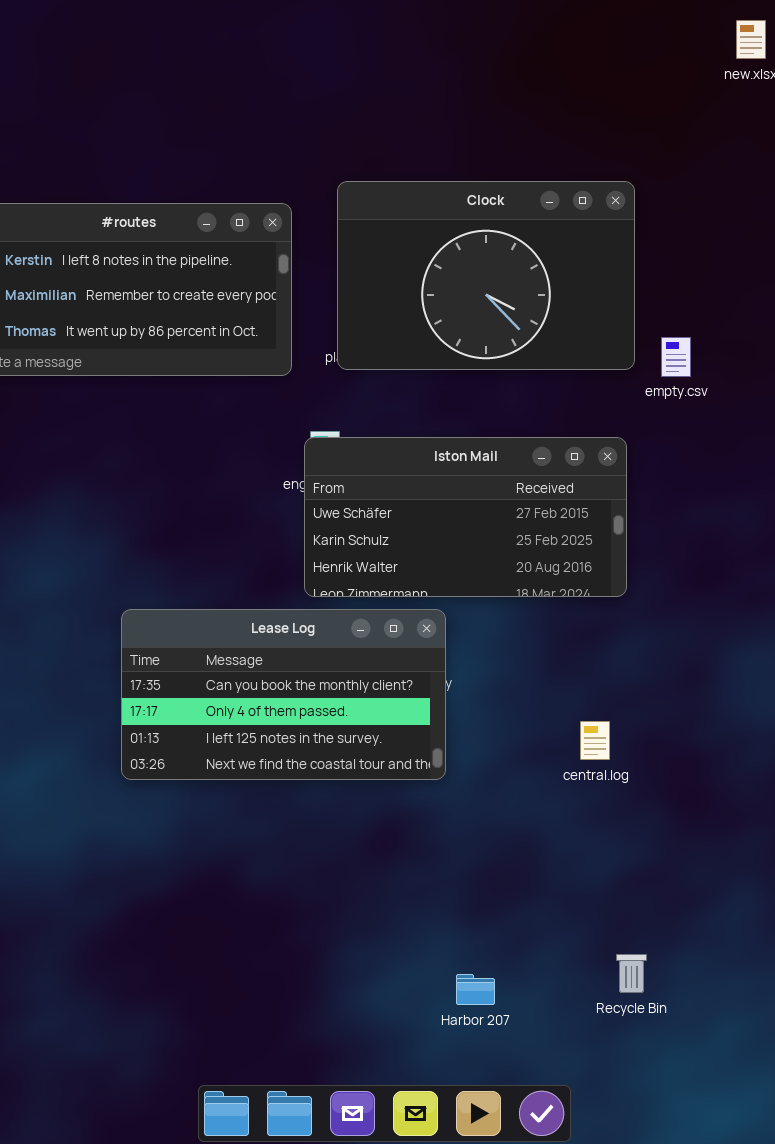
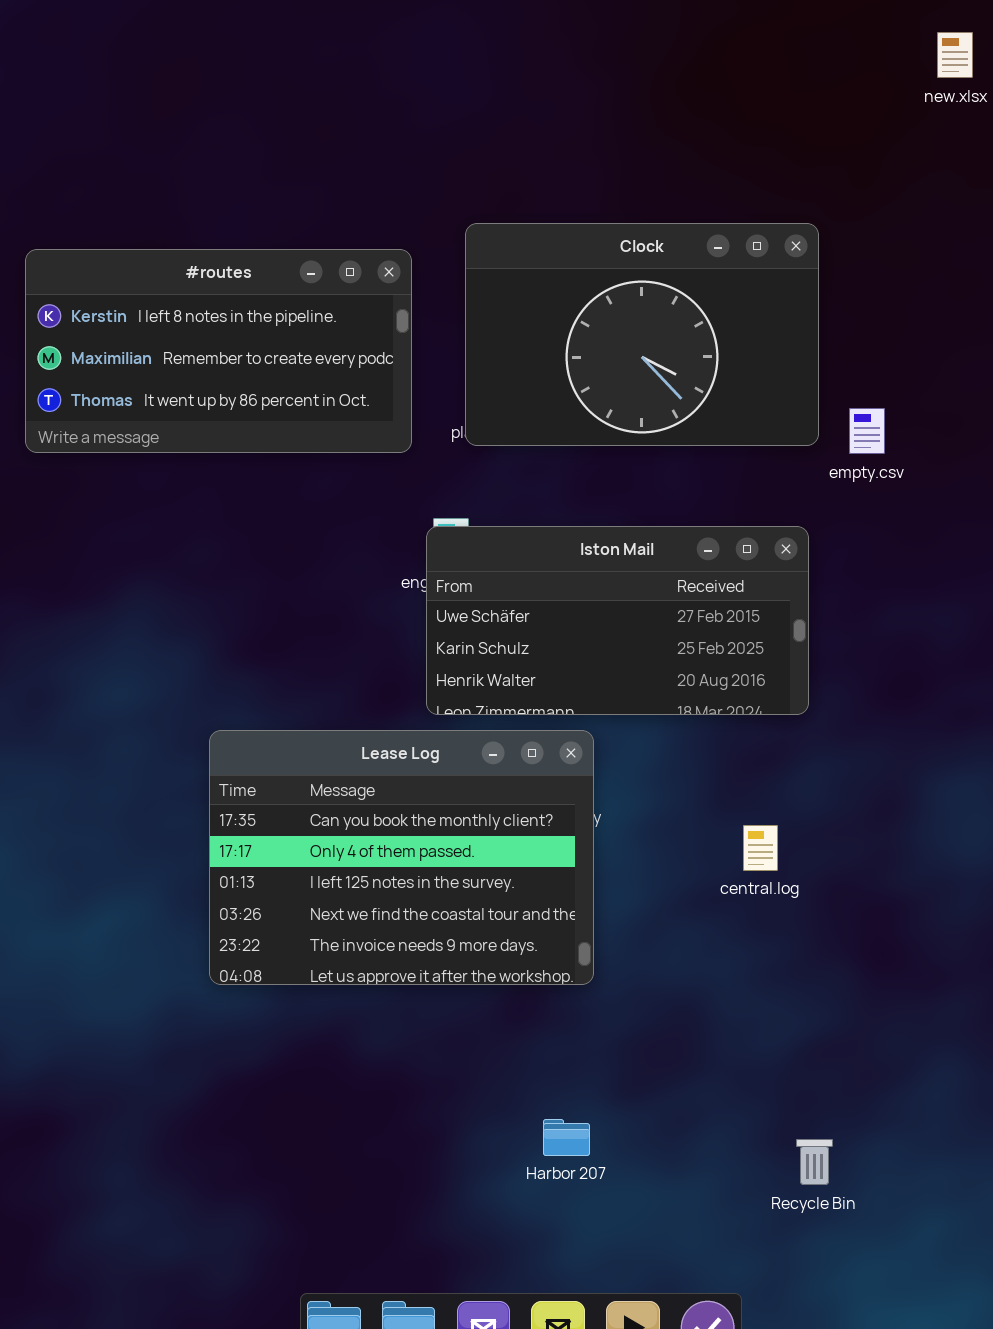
Lease Log: [121,609,446,780] -> [209,730,594,985], resized
central.log: [580,721,610,760] -> [743,825,778,871], moved
Harbor 207: [456,974,495,1005] -> [543,1119,590,1156], moved

